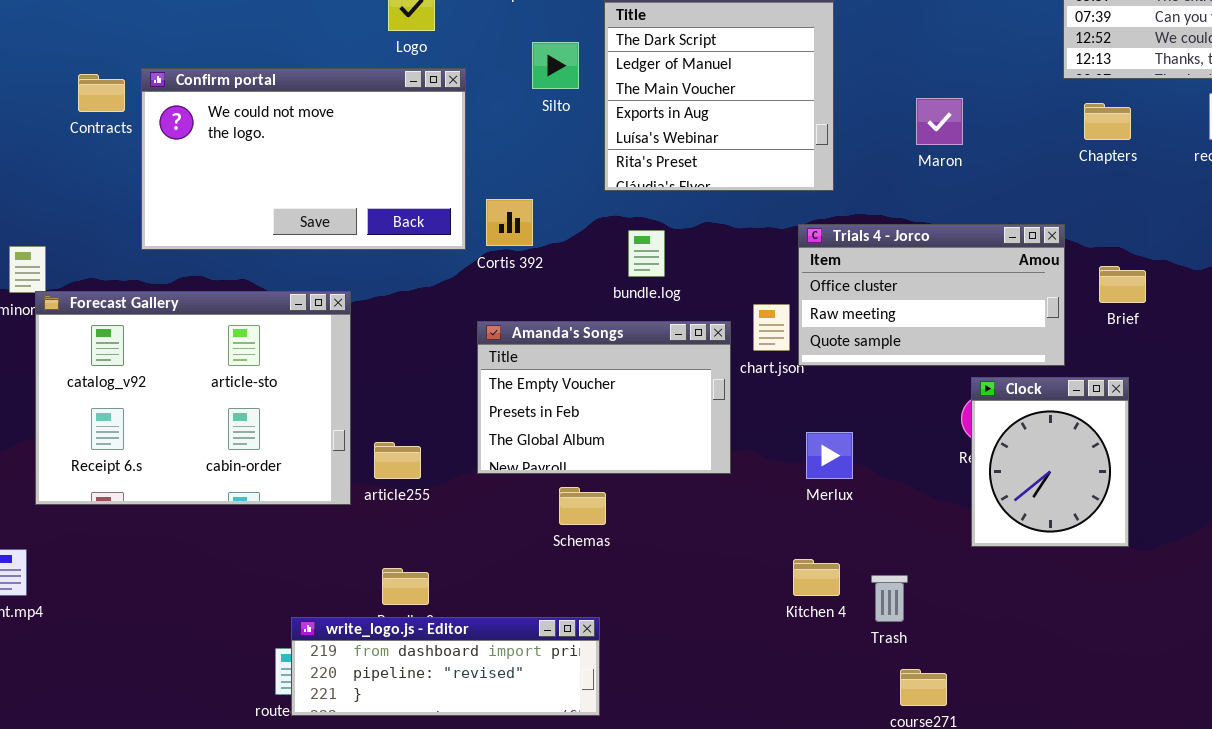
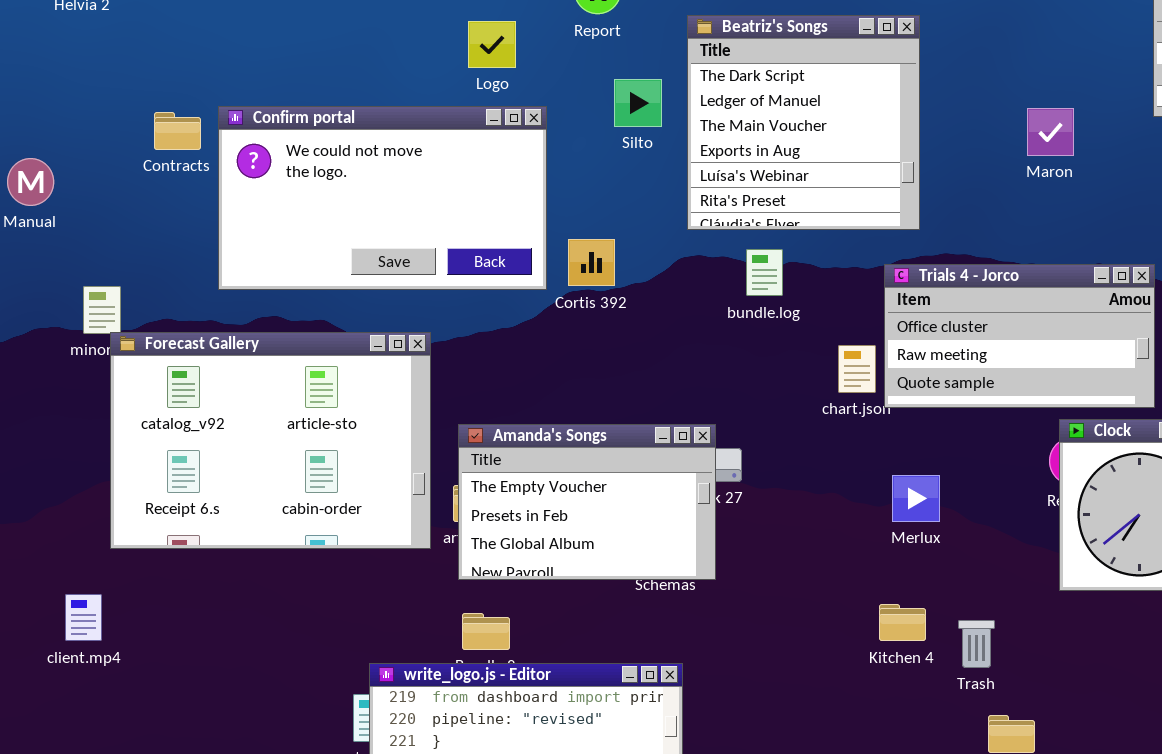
Maron: [916,98,963,145] -> [1027,108,1074,156], moved
bundle.log: [628,230,665,277] -> [746,249,783,296], moved
Amanda's Songs: [477,321,731,474] -> [458,424,716,580], moved

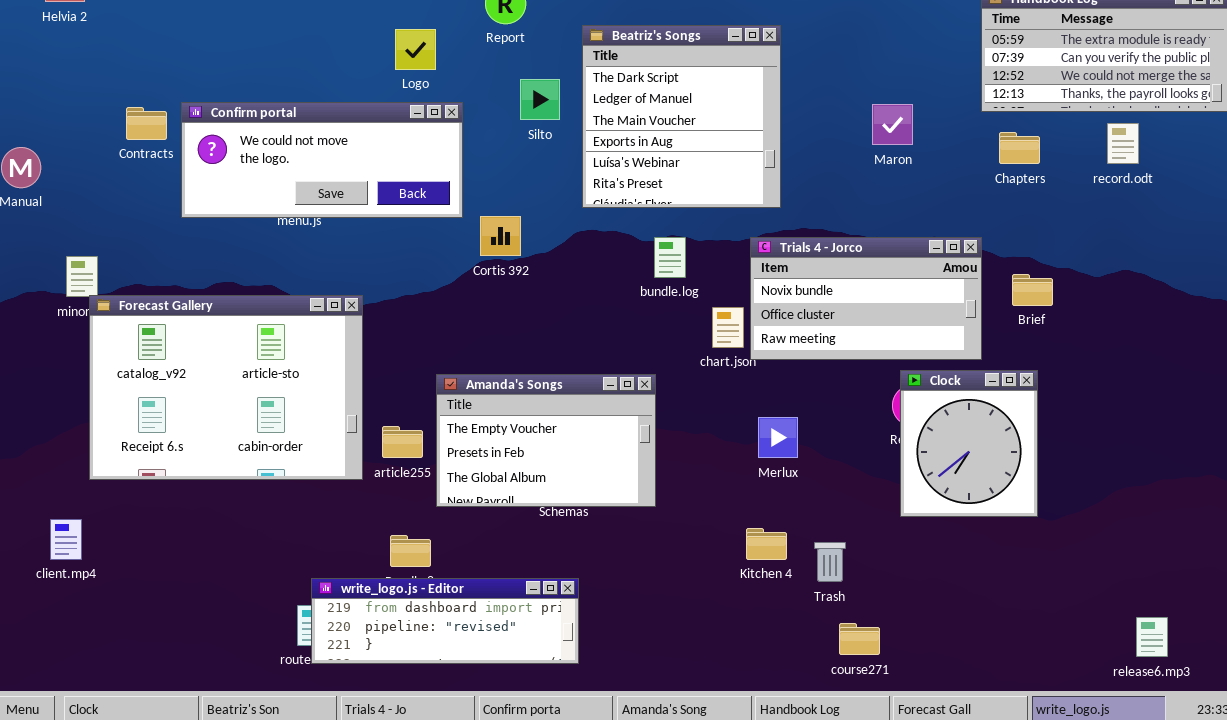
Confirm portal: [218,106,547,290] -> [181,102,463,218], resized
bundle.log: [746,249,783,296] -> [654,237,686,278], moved
Trials 4 - Jorco: [884,264,1155,408] -> [750,237,982,360], scrolled up 1 row
Amanda's Songs: [458,424,716,580] -> [436,374,656,507], moved

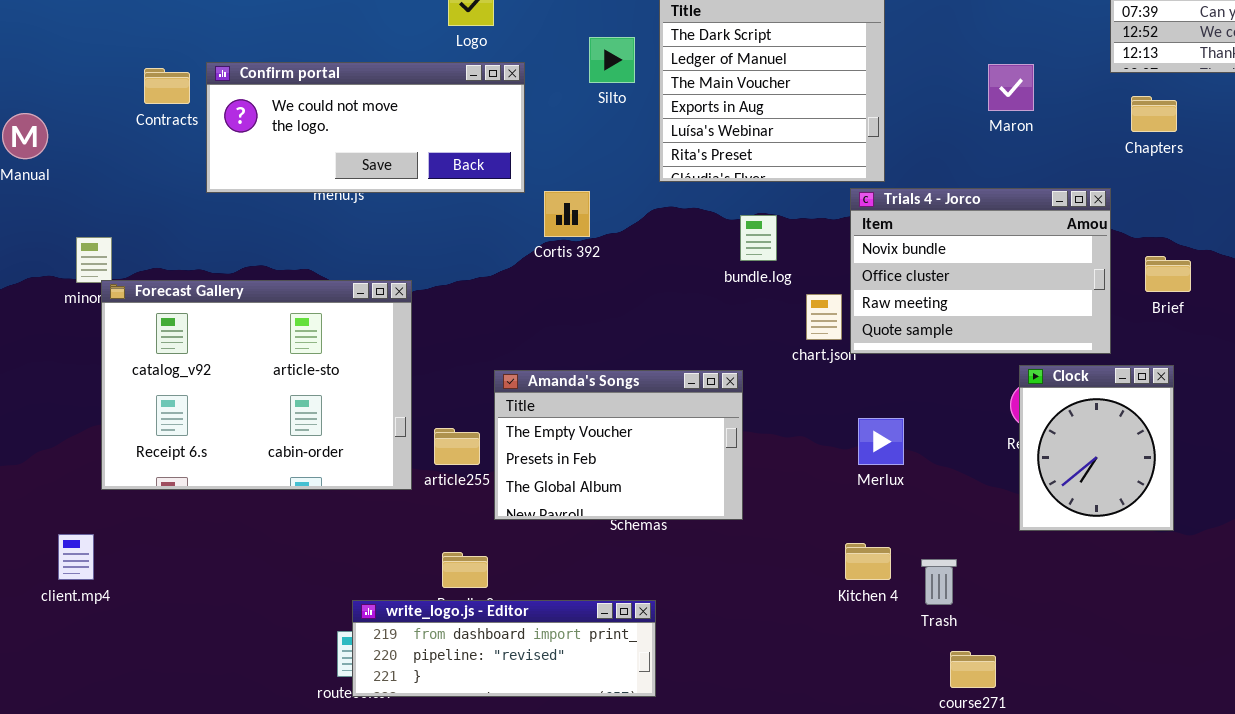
Trials 4 - Jorco: [750,237,982,360] -> [850,188,1111,354], resized

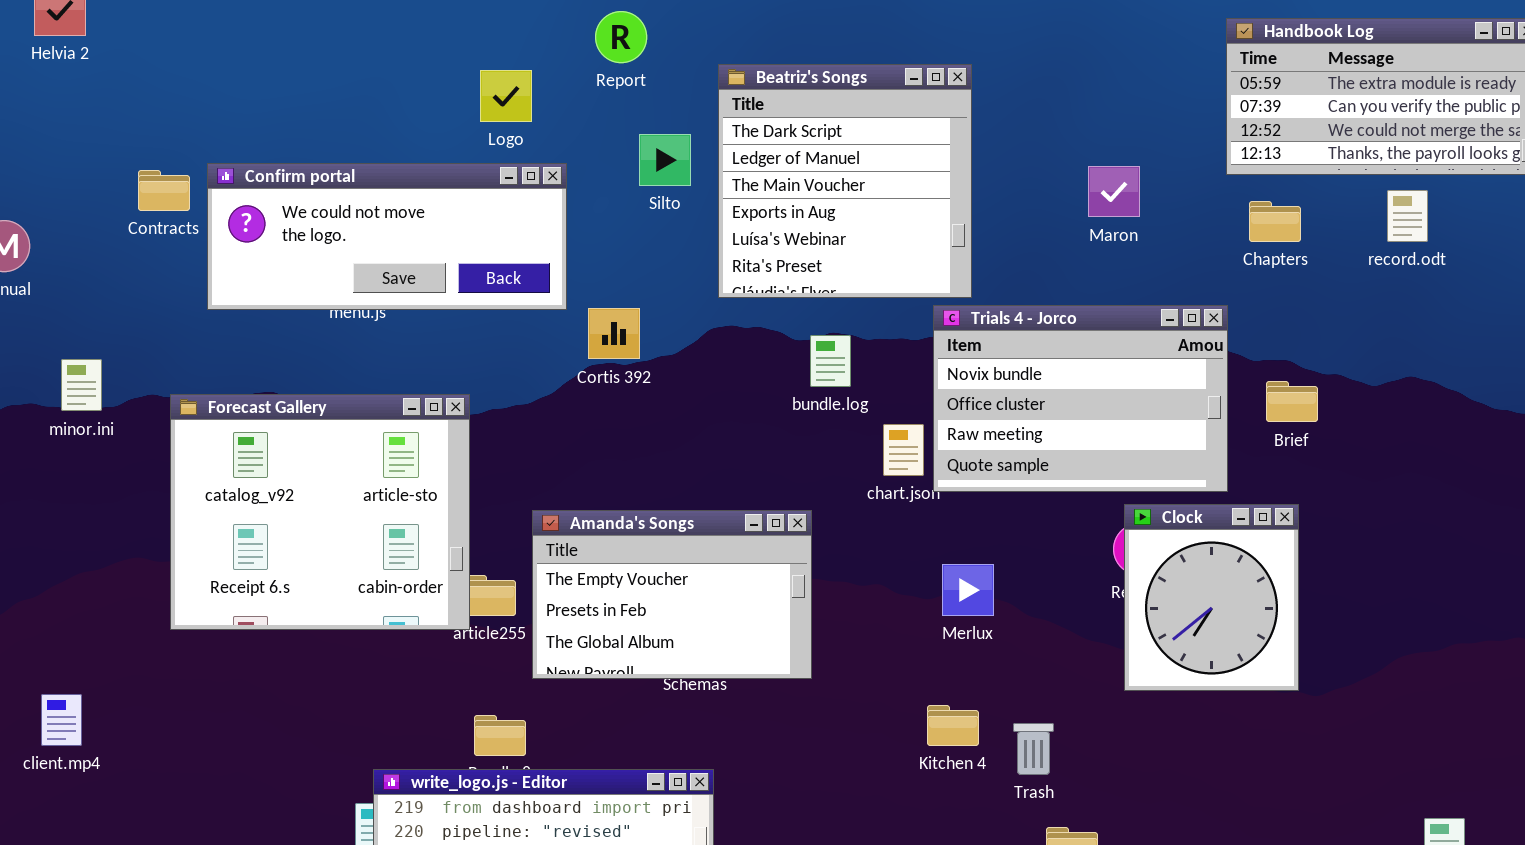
Forecast Gallery: [101,280,412,490] -> [170,394,470,630], moved, resized

